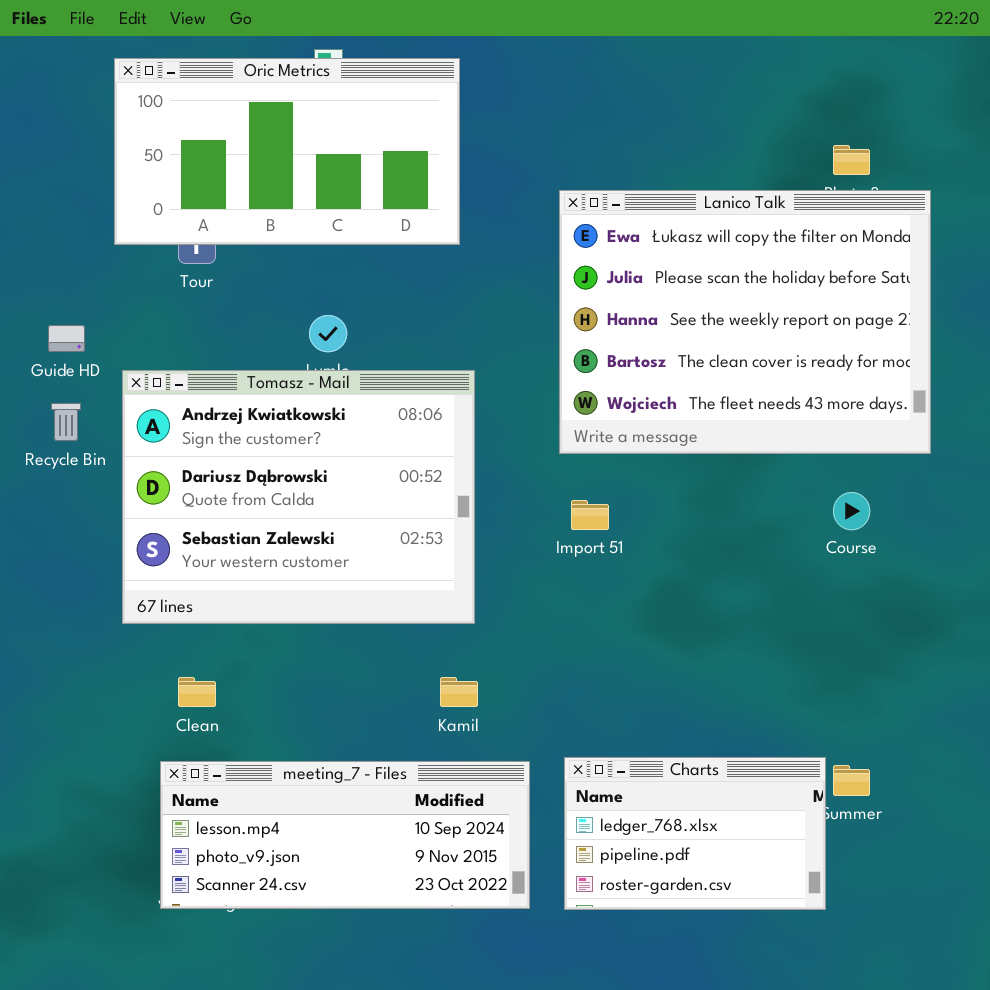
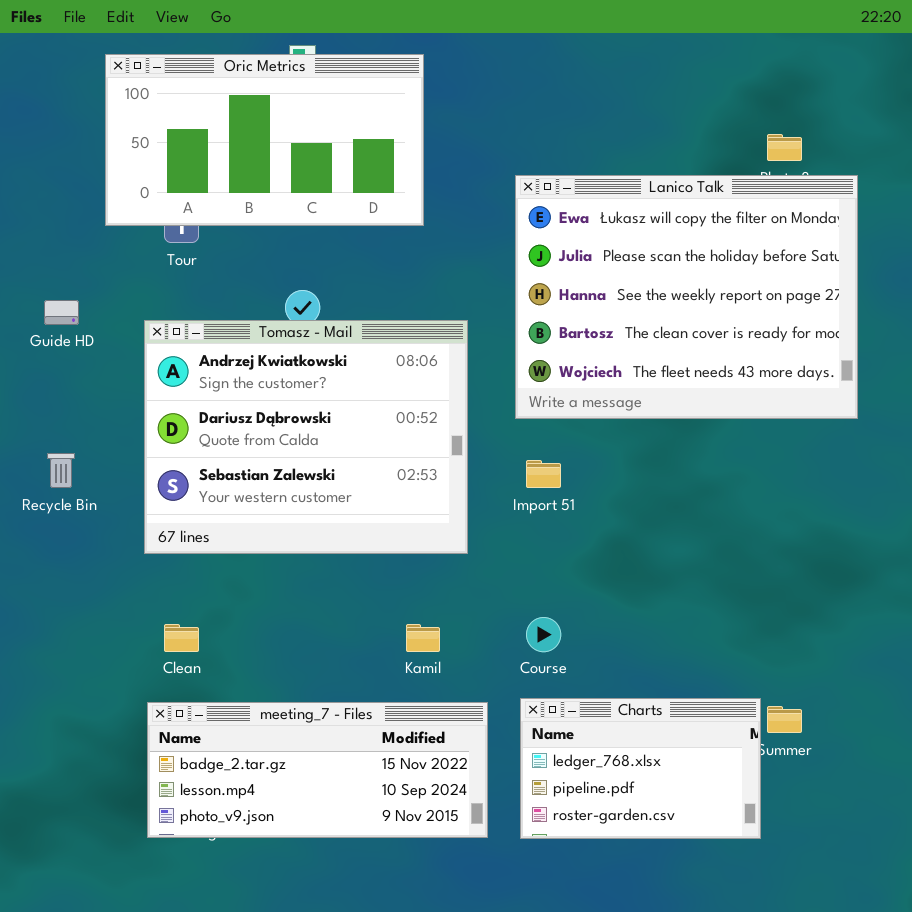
Tomasz - Mail: [122,370,475,624] -> [144,320,468,554], moved
Recycle Bin: [51,403,81,441] -> [47,453,75,488], moved
Course: [833,492,870,530] -> [526,617,561,652], moved
meeting_7 - Files: [160,761,530,909] -> [147,702,488,838], scrolled up 1 row

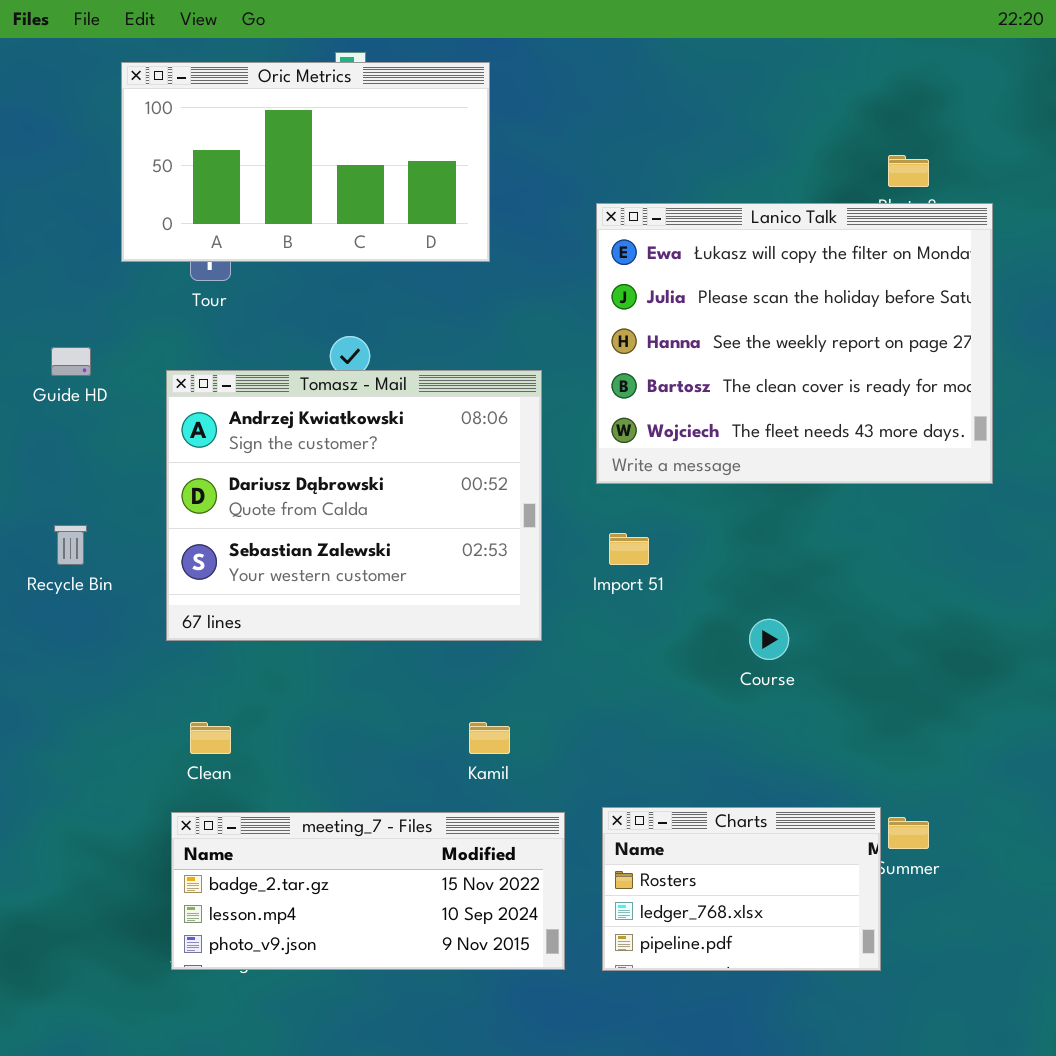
Course: [526,617,561,652] -> [749,619,789,660], moved
Charts: [520,698,761,839] -> [602,807,881,971], scrolled up 1 row

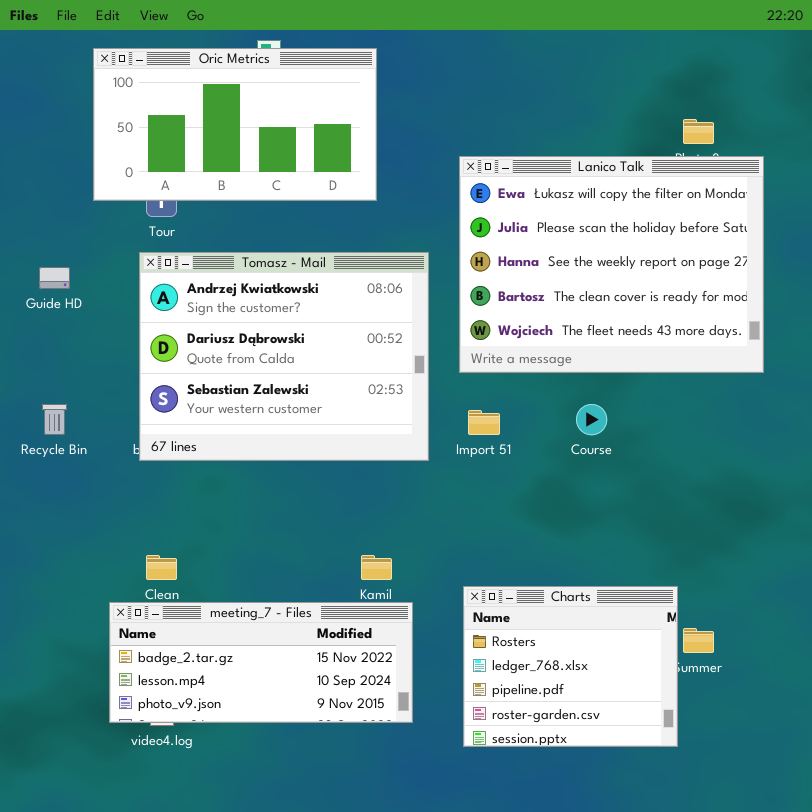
Tomasz - Mail: [166,370,542,641] -> [139,252,429,461], moved
Course: [749,619,789,660] -> [576,404,607,435], moved
Charts: [602,807,881,971] -> [463,586,678,747], resized
meeting_7 - Files: [171,812,565,970] -> [109,602,413,723], moved

